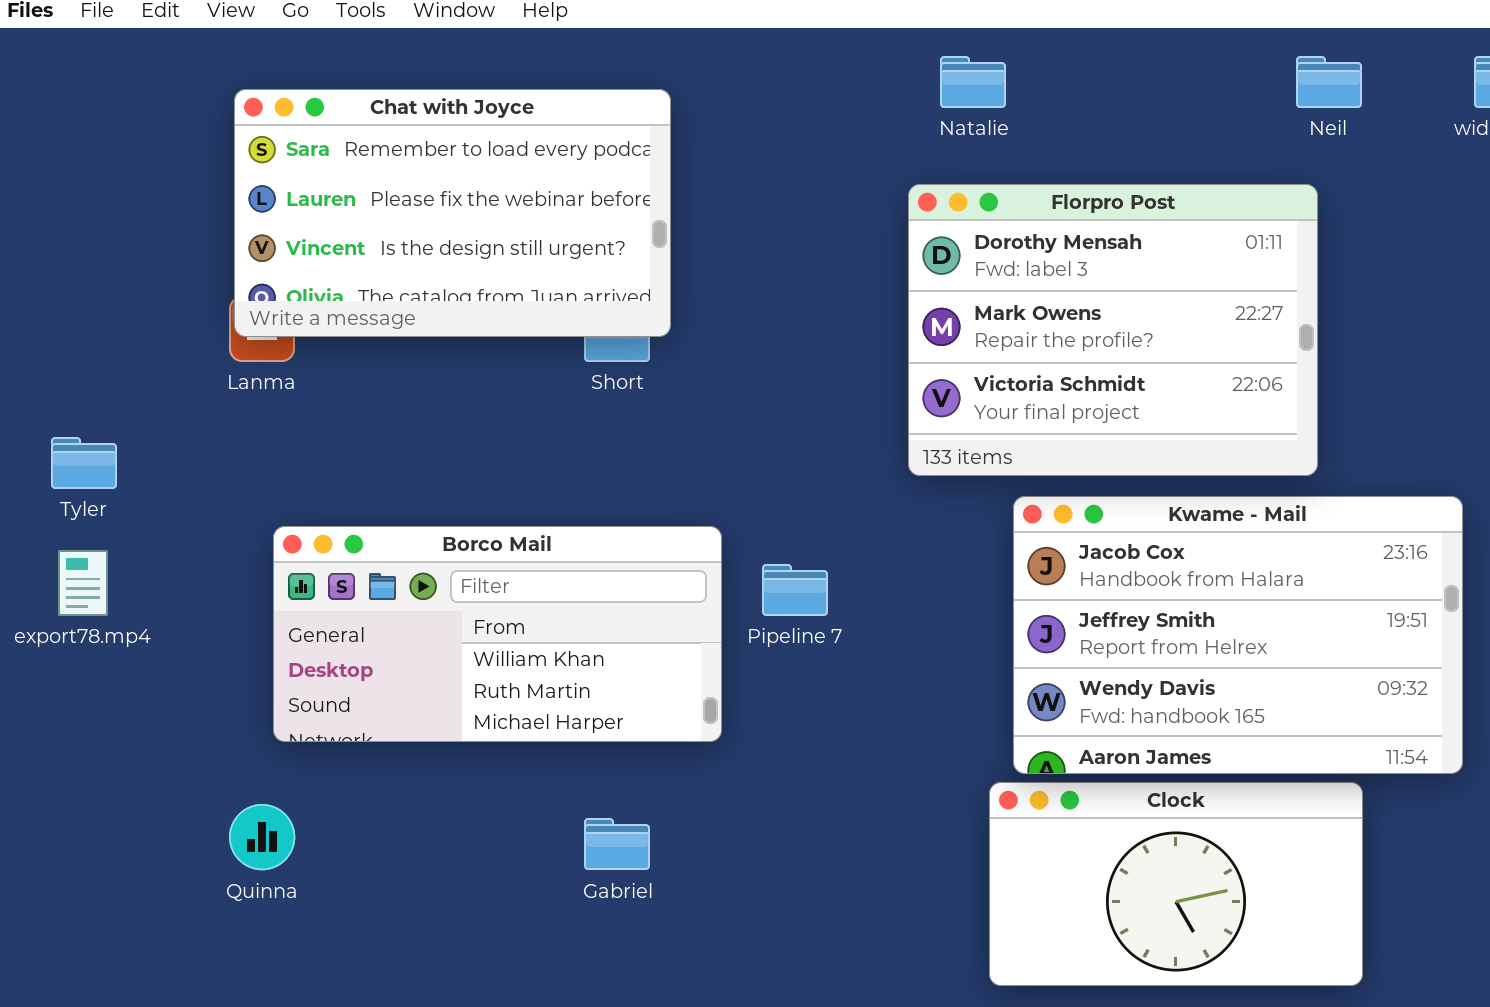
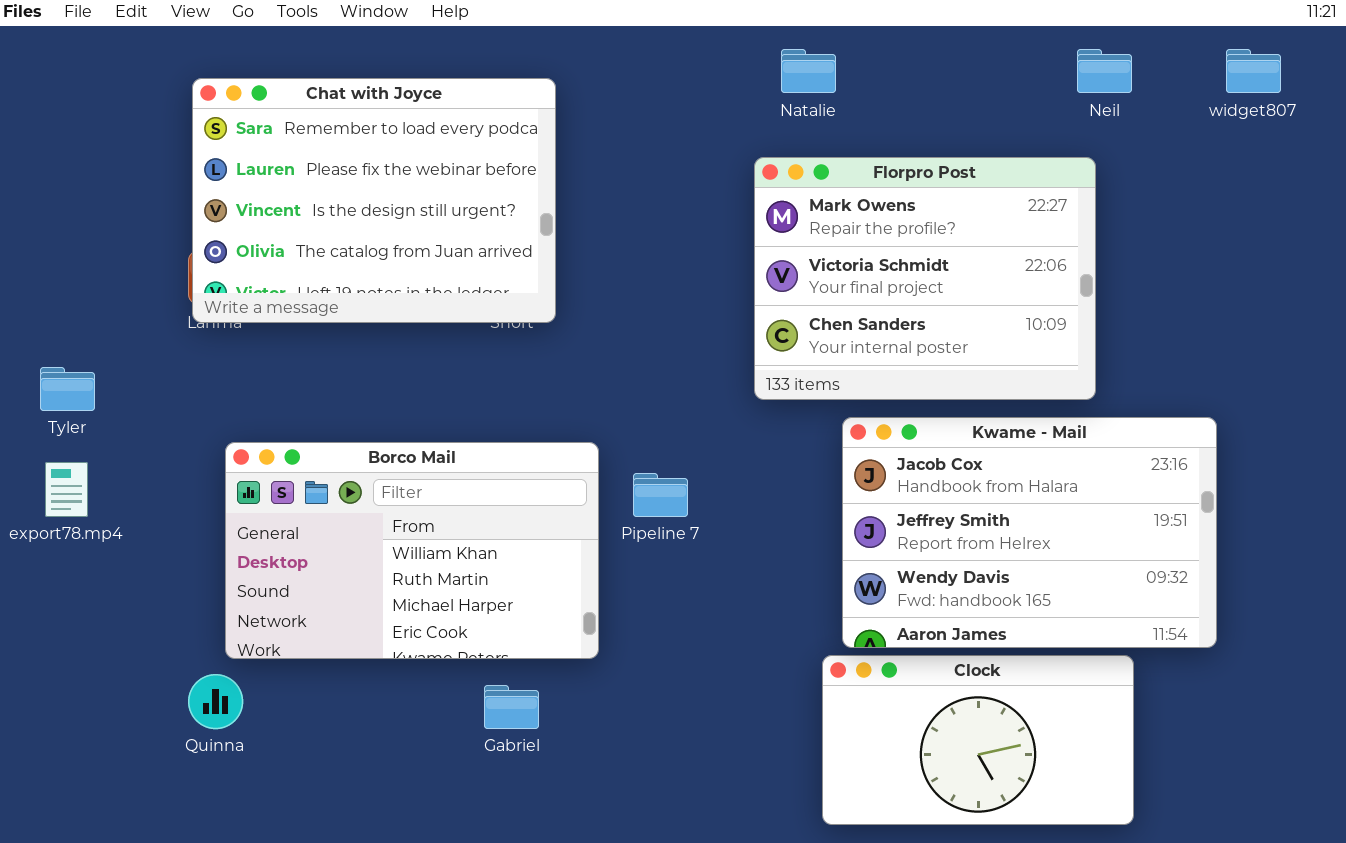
Chat with Joyce: [234,89,671,337] -> [192,78,556,323], resized
Florpro Post: [908,184,1318,476] -> [754,157,1096,400], scrolled down 1 row
Borco Mail: [273,526,722,742] -> [225,442,599,659], resized

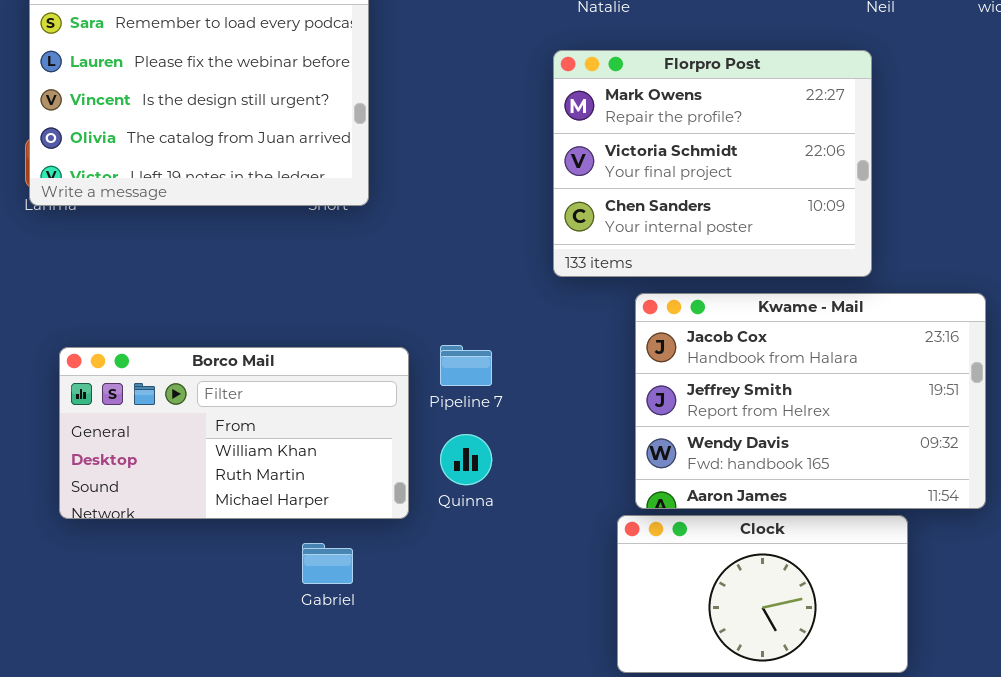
Borco Mail: [225,442,599,659] -> [59,347,409,519], resized
Quinna: [188,674,243,729] -> [440,434,492,485], moved

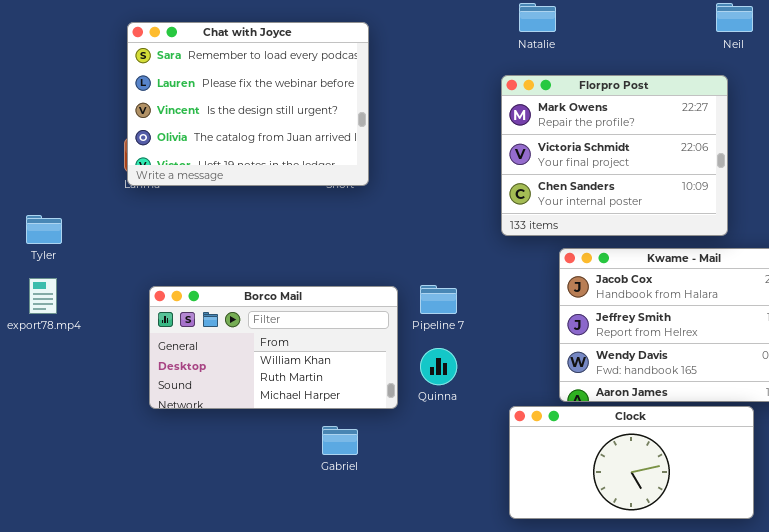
Clock: [617,515,908,673] -> [509,406,754,519], resized

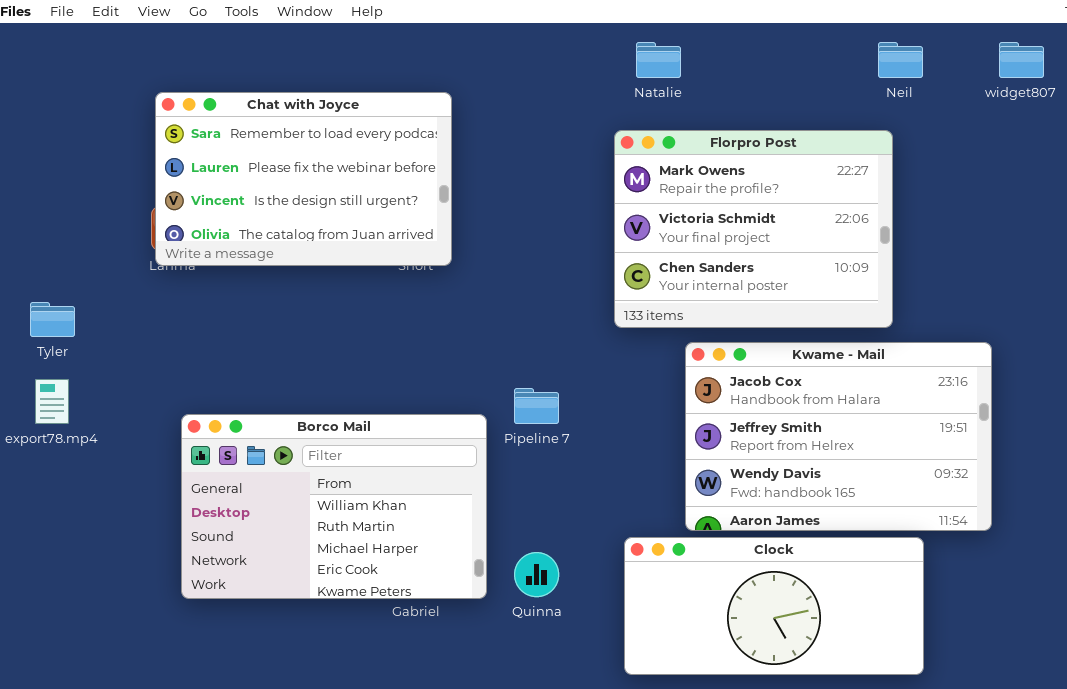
Chat with Joyce: [127,22,369,186] -> [155,92,452,266], resized
Borco Mail: [149,286,398,409] -> [181,414,487,599], moved, resized
Quinna: [420,348,457,385] -> [514,552,559,597], moved

